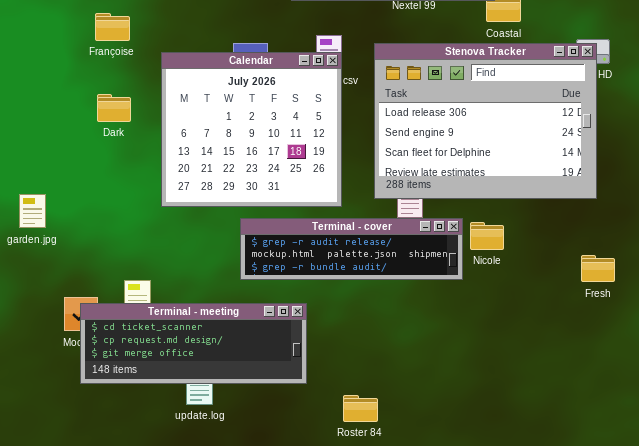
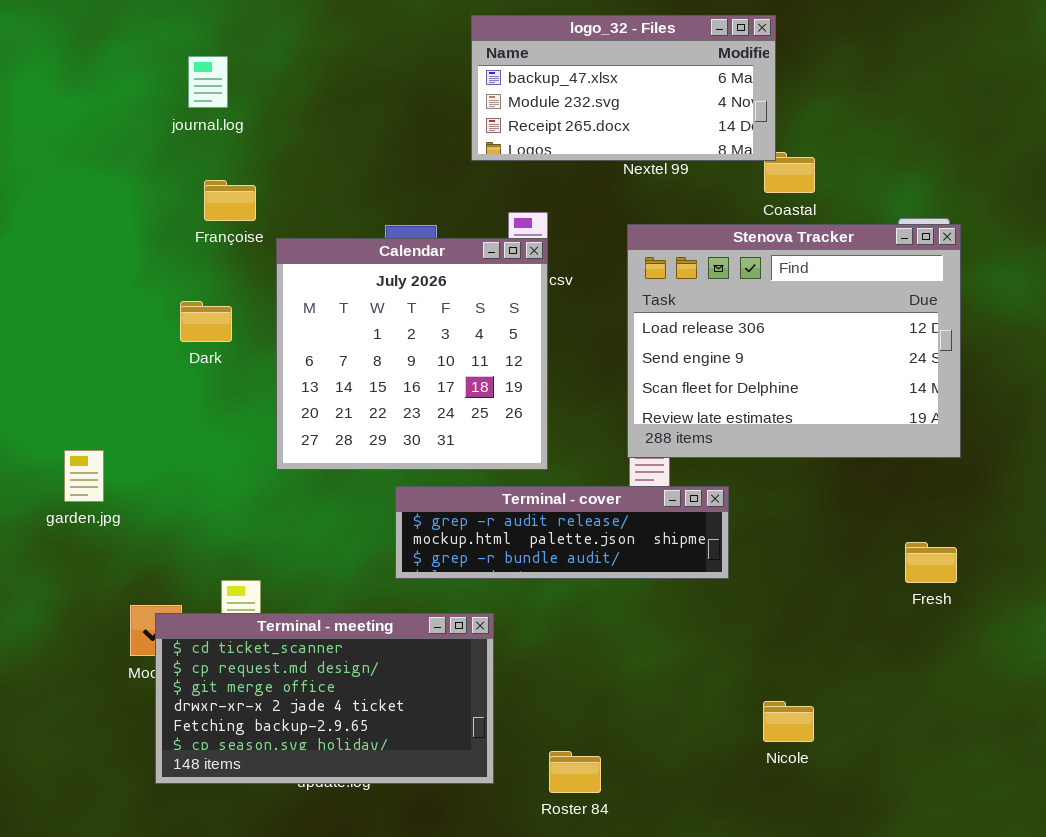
Françoise: [95,13,130,41] -> [204,180,256,221], moved
Stenova Tracker: [374,43,597,199] -> [627,224,961,458], moved
Nicole: [470,222,504,250] -> [763,701,814,742], moved
Terminal - meeting: [80,303,307,384] -> [155,613,494,784], resized

